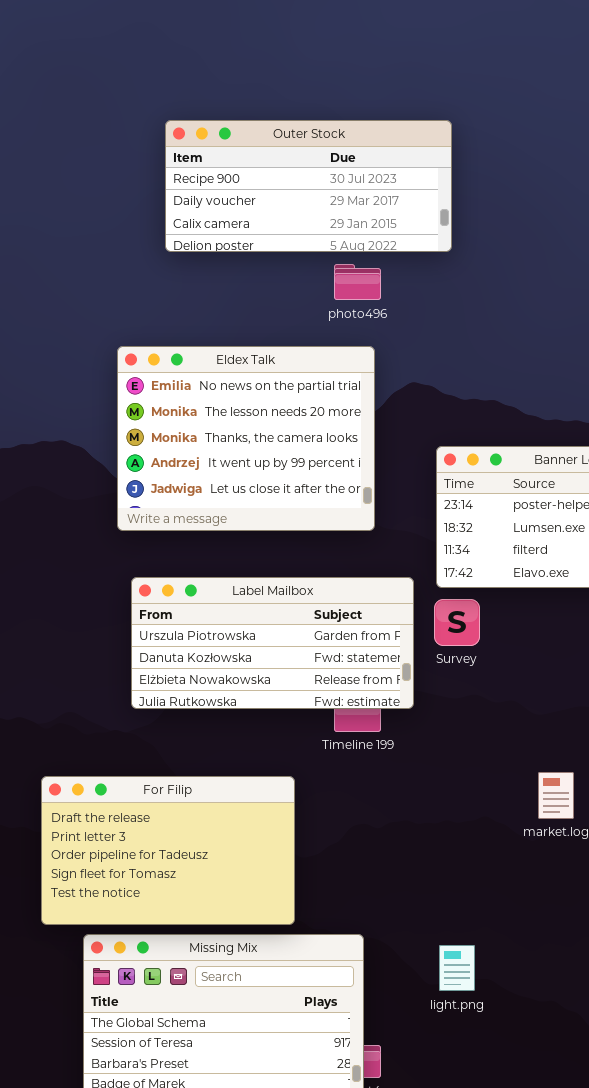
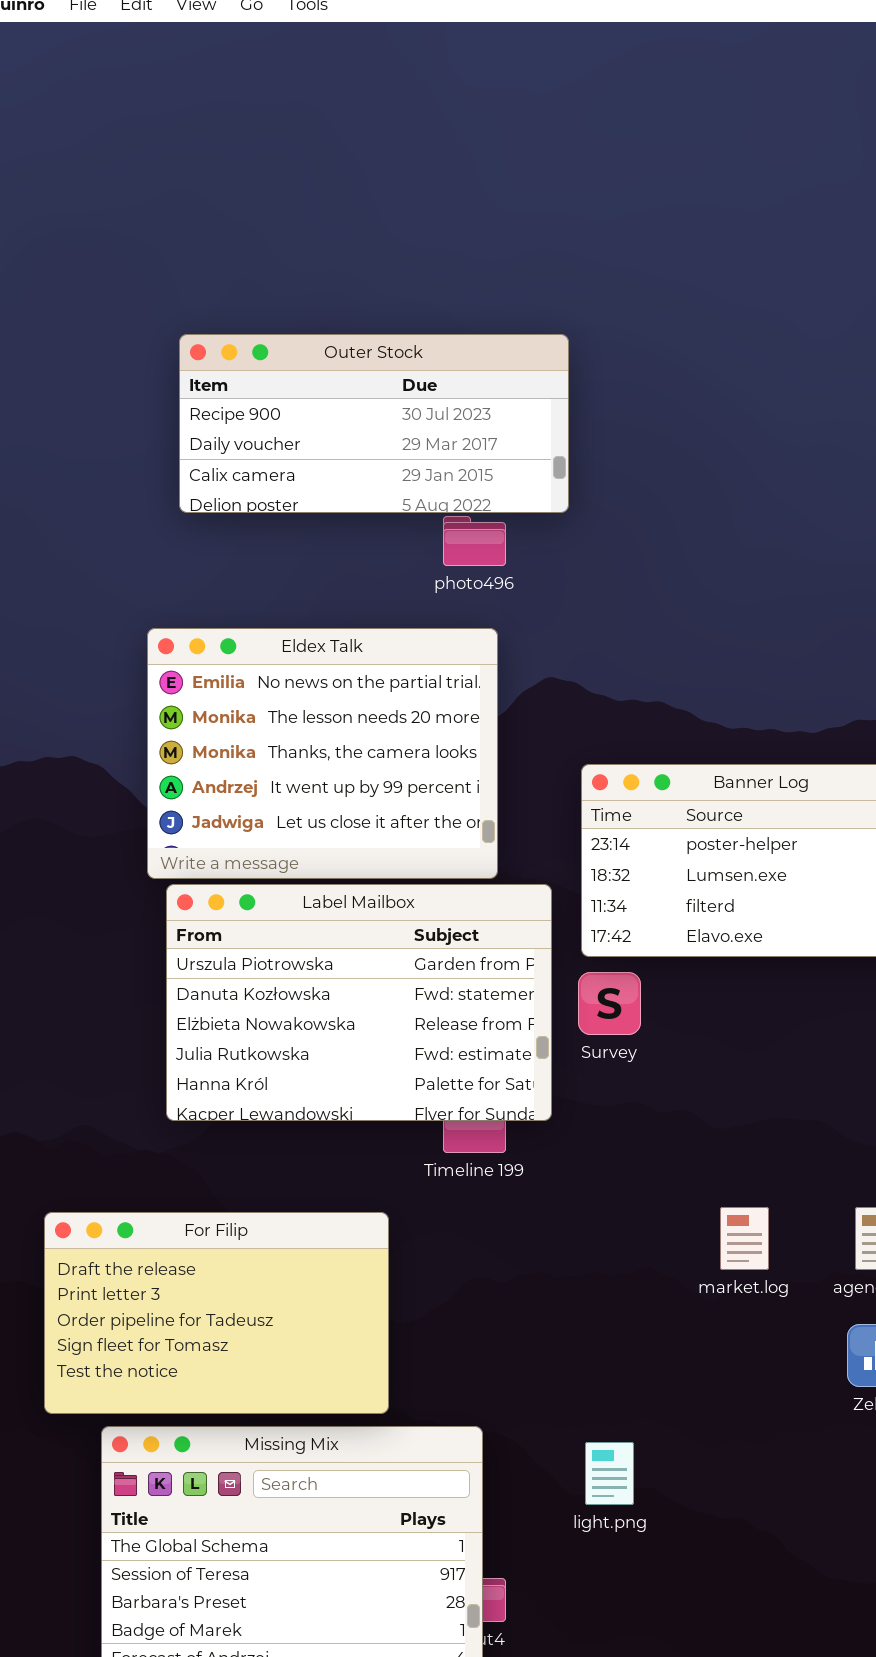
Outer Stock: [165,120,452,252] -> [179,334,569,513], moved
Label Mailbox: [131,577,414,709] -> [166,884,552,1121], resized

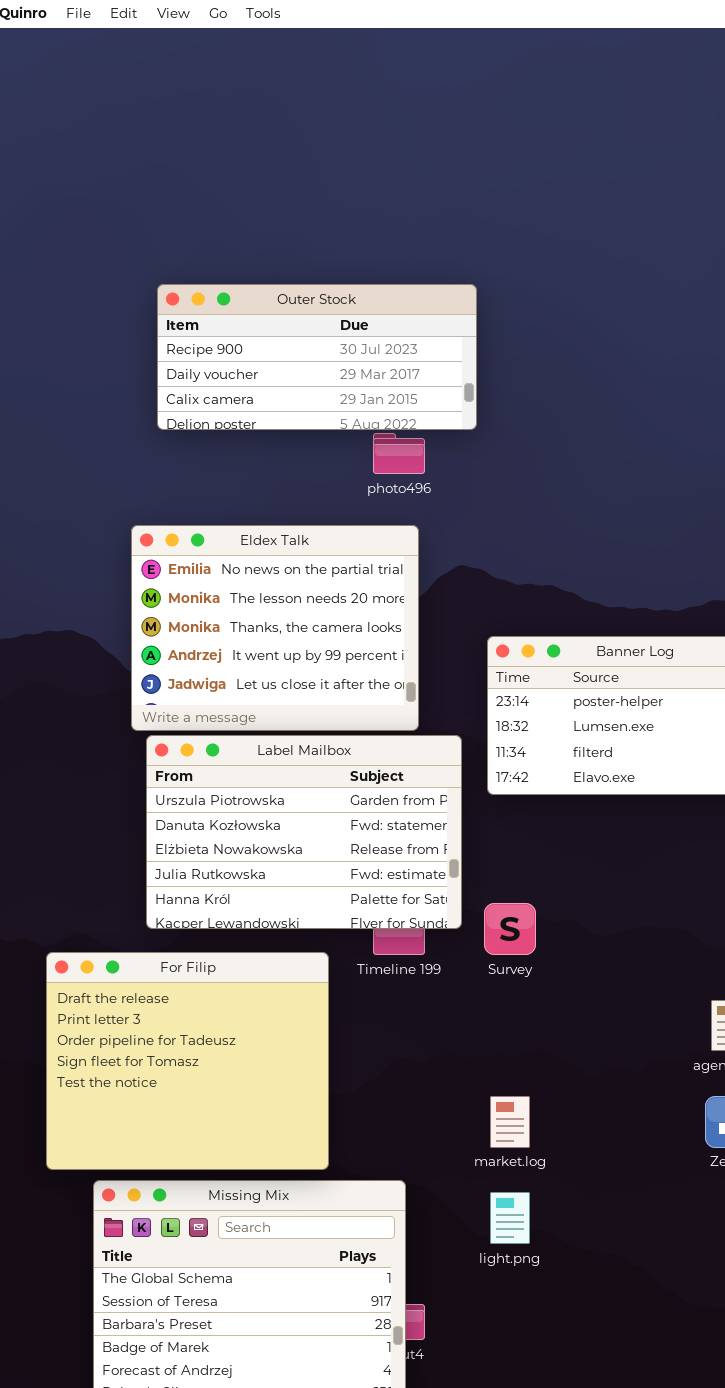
Survey: [578,972,641,1035] -> [484,903,536,955], moved
market.log: [720,1207,769,1270] -> [490,1096,530,1148], moved
For Filip: [44,1212,389,1414] -> [46,952,329,1170], resized

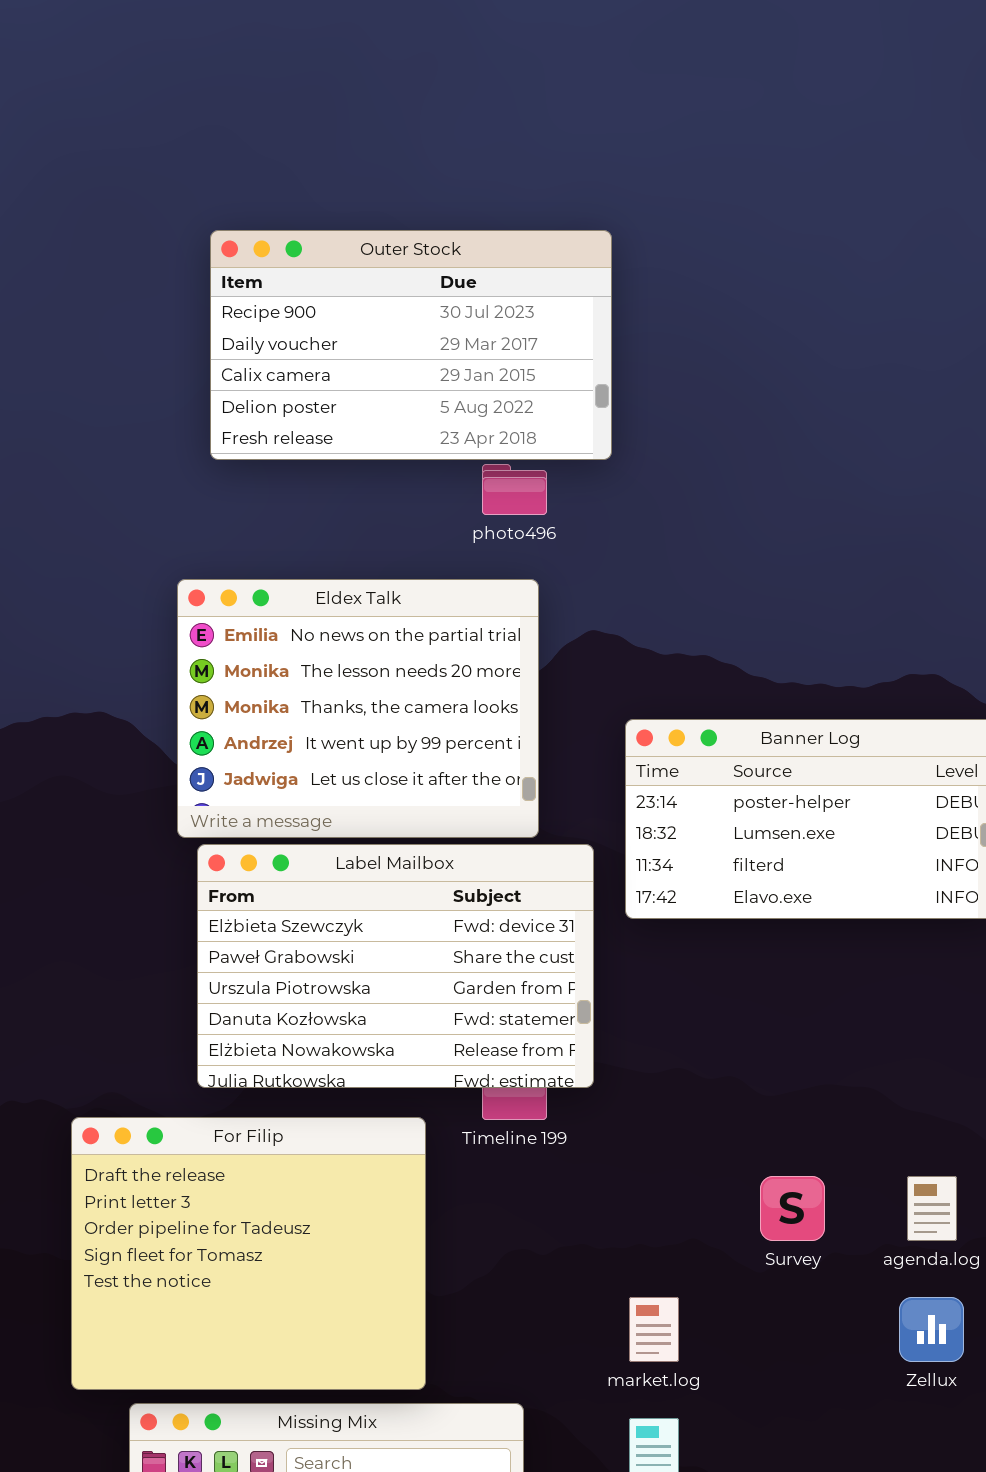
Outer Stock: [157,284,477,430] -> [210,230,612,460], resized
Label Mailbox: [146,735,462,929] -> [197,844,594,1088], scrolled up 2 rows
Survey: [484,903,536,955] -> [760,1176,825,1241], moved

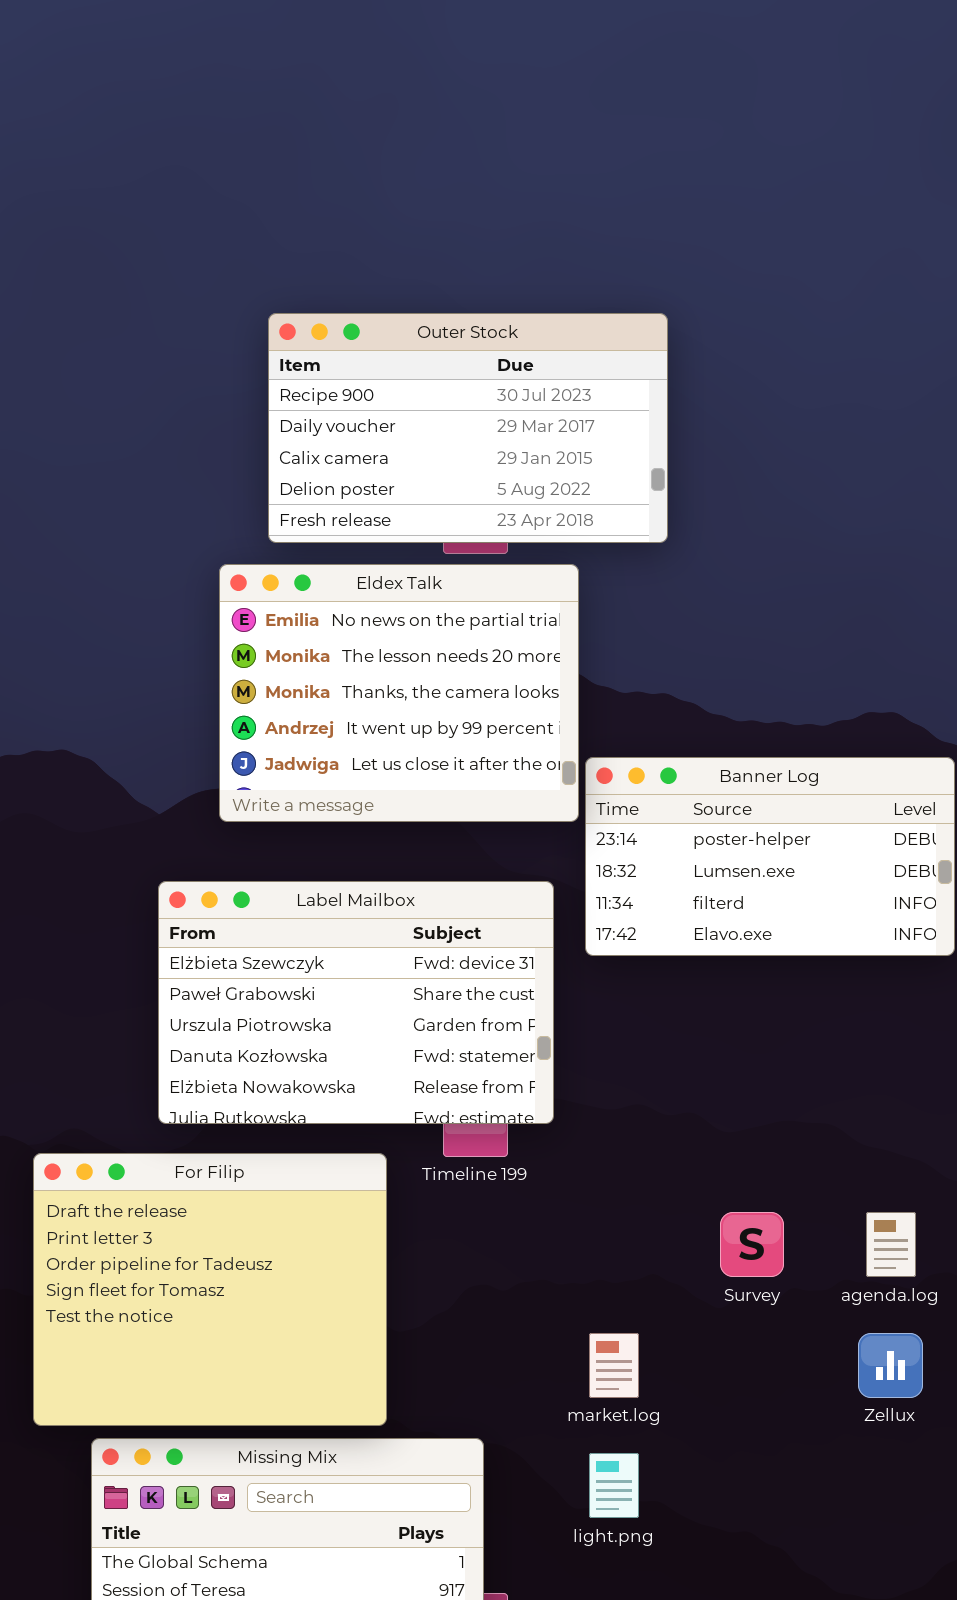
Outer Stock: [210,230,612,460] -> [268,313,668,543], moved
Eldex Talk: [177,579,539,838] -> [219,564,579,822], moved

